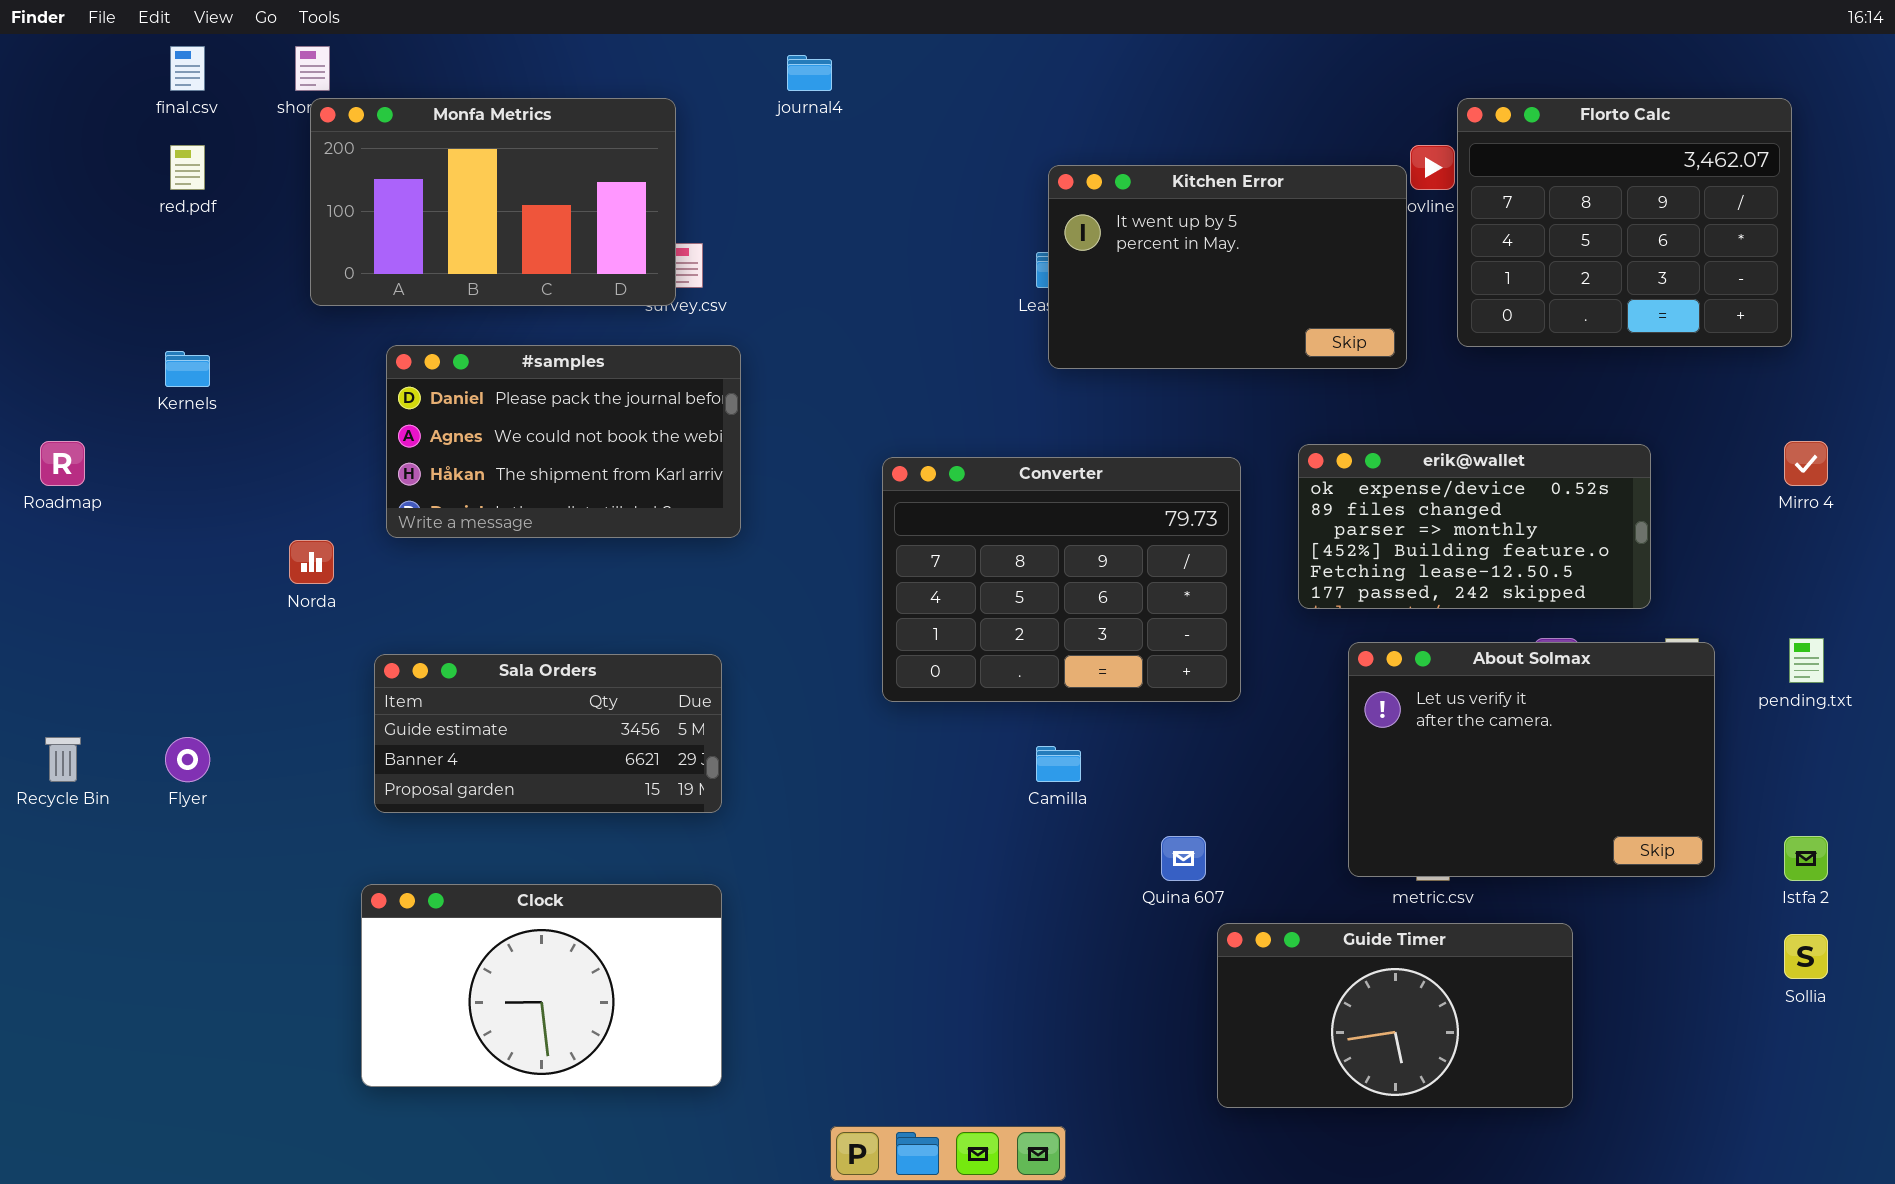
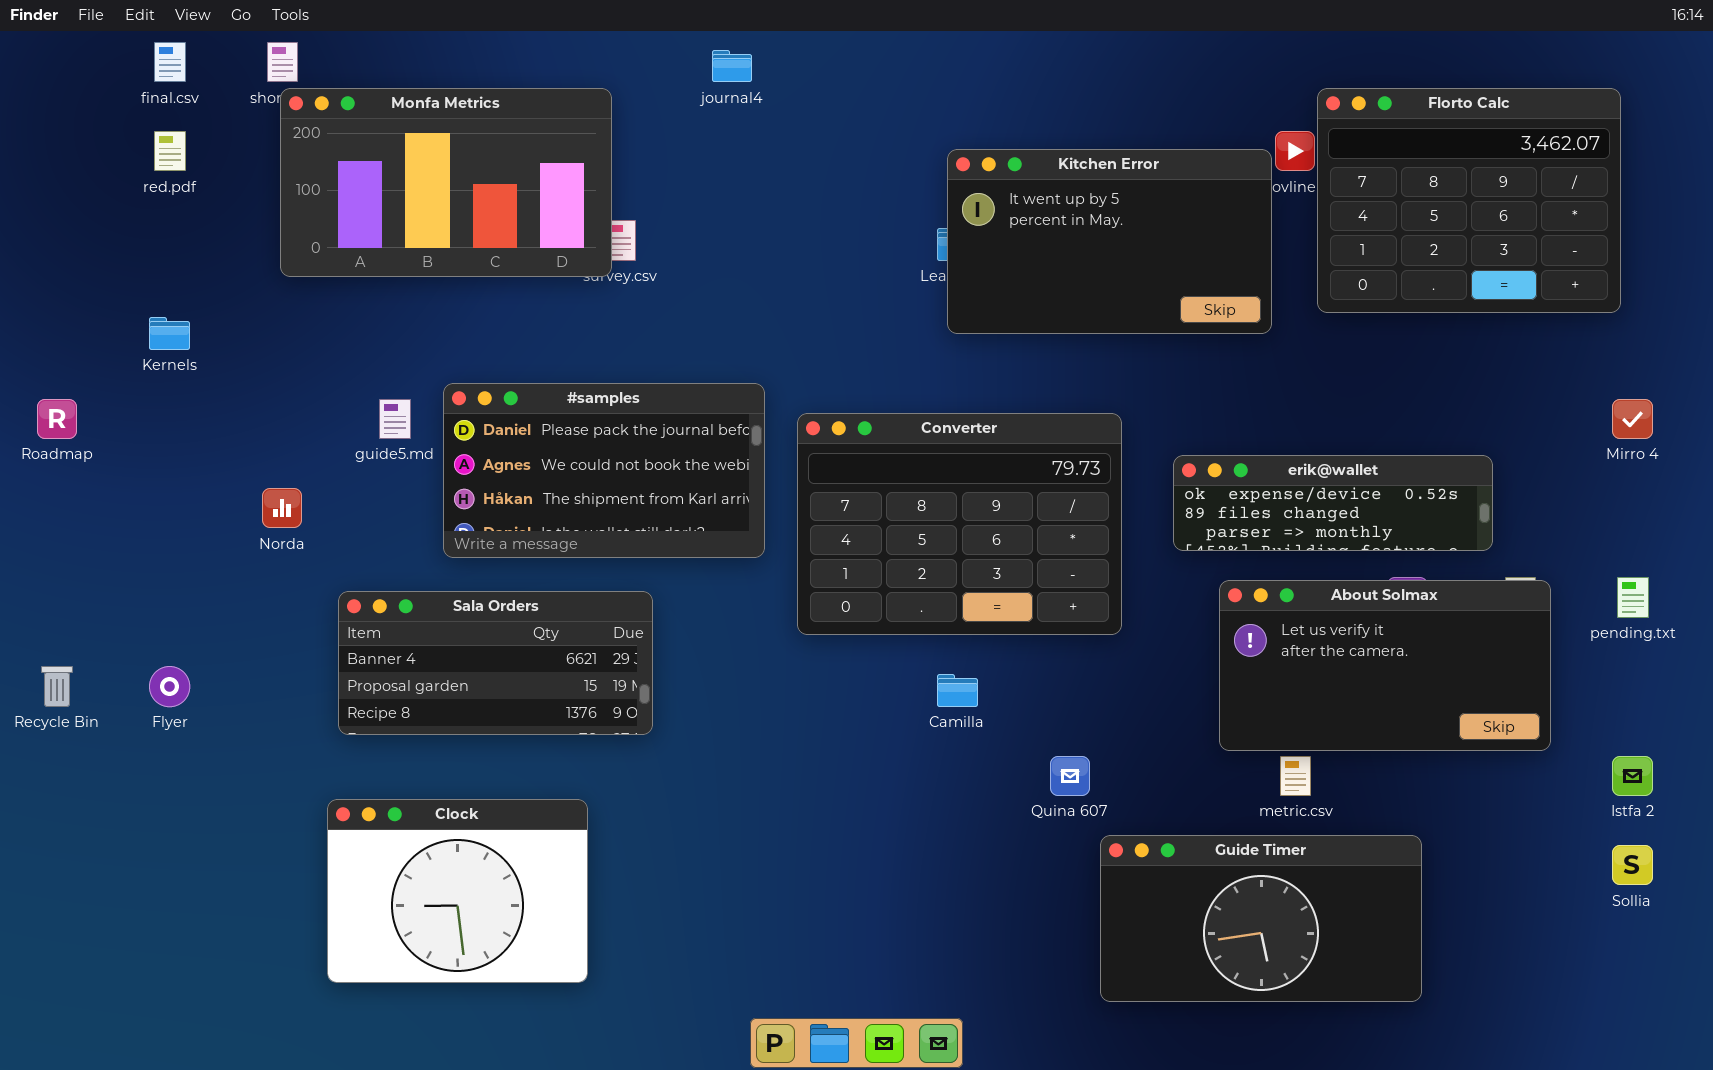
#samples: [386,345,741,538] -> [443,383,765,558], moved
erik@wallet: [1298,444,1651,609] -> [1173,455,1493,551], resized
About Solmax: [1348,642,1715,877] -> [1219,580,1551,751], resized
Sala Orders: [374,654,722,813] -> [338,591,653,735], scrolled down 1 row
Clock: [361,884,722,1087] -> [327,799,588,983], resized

